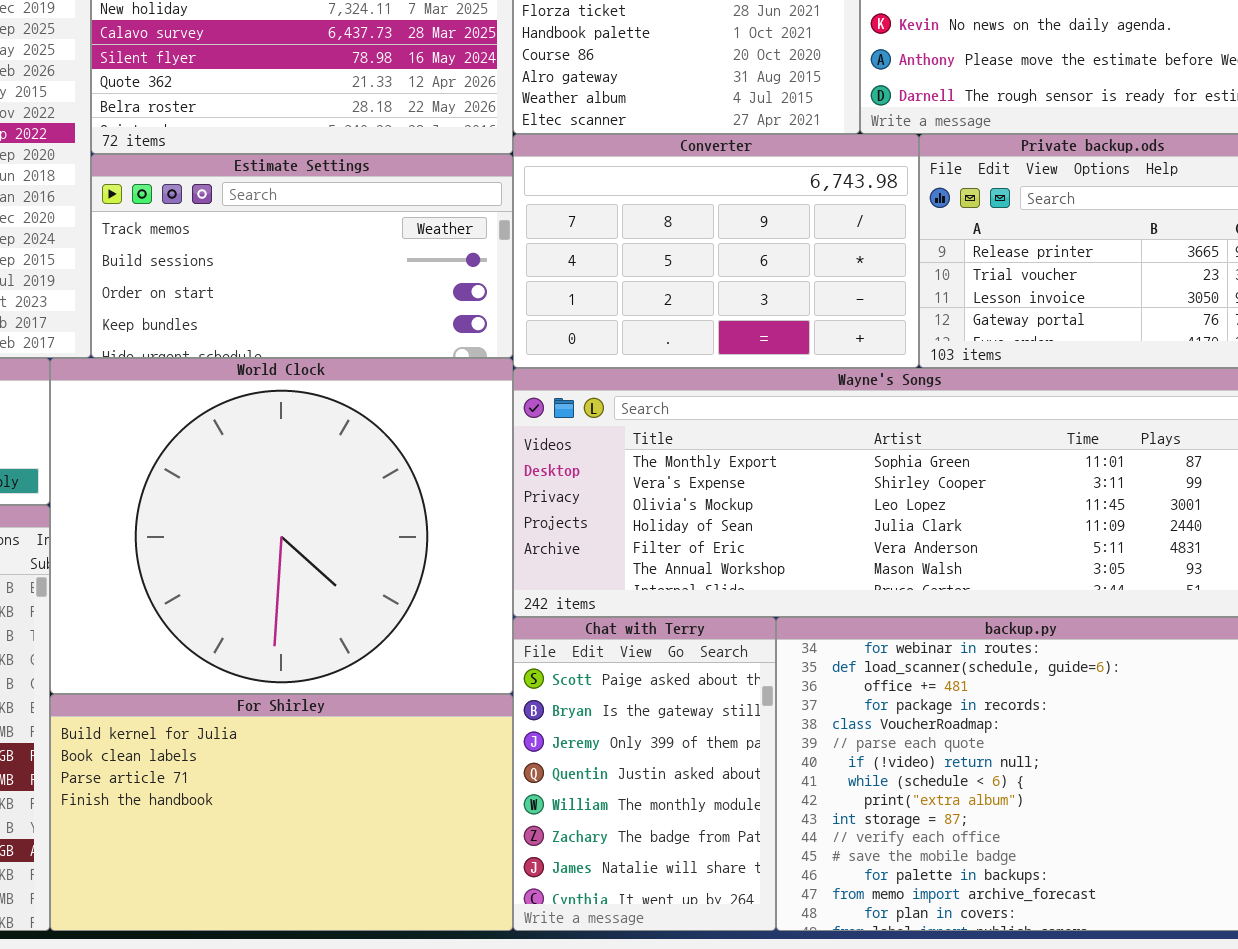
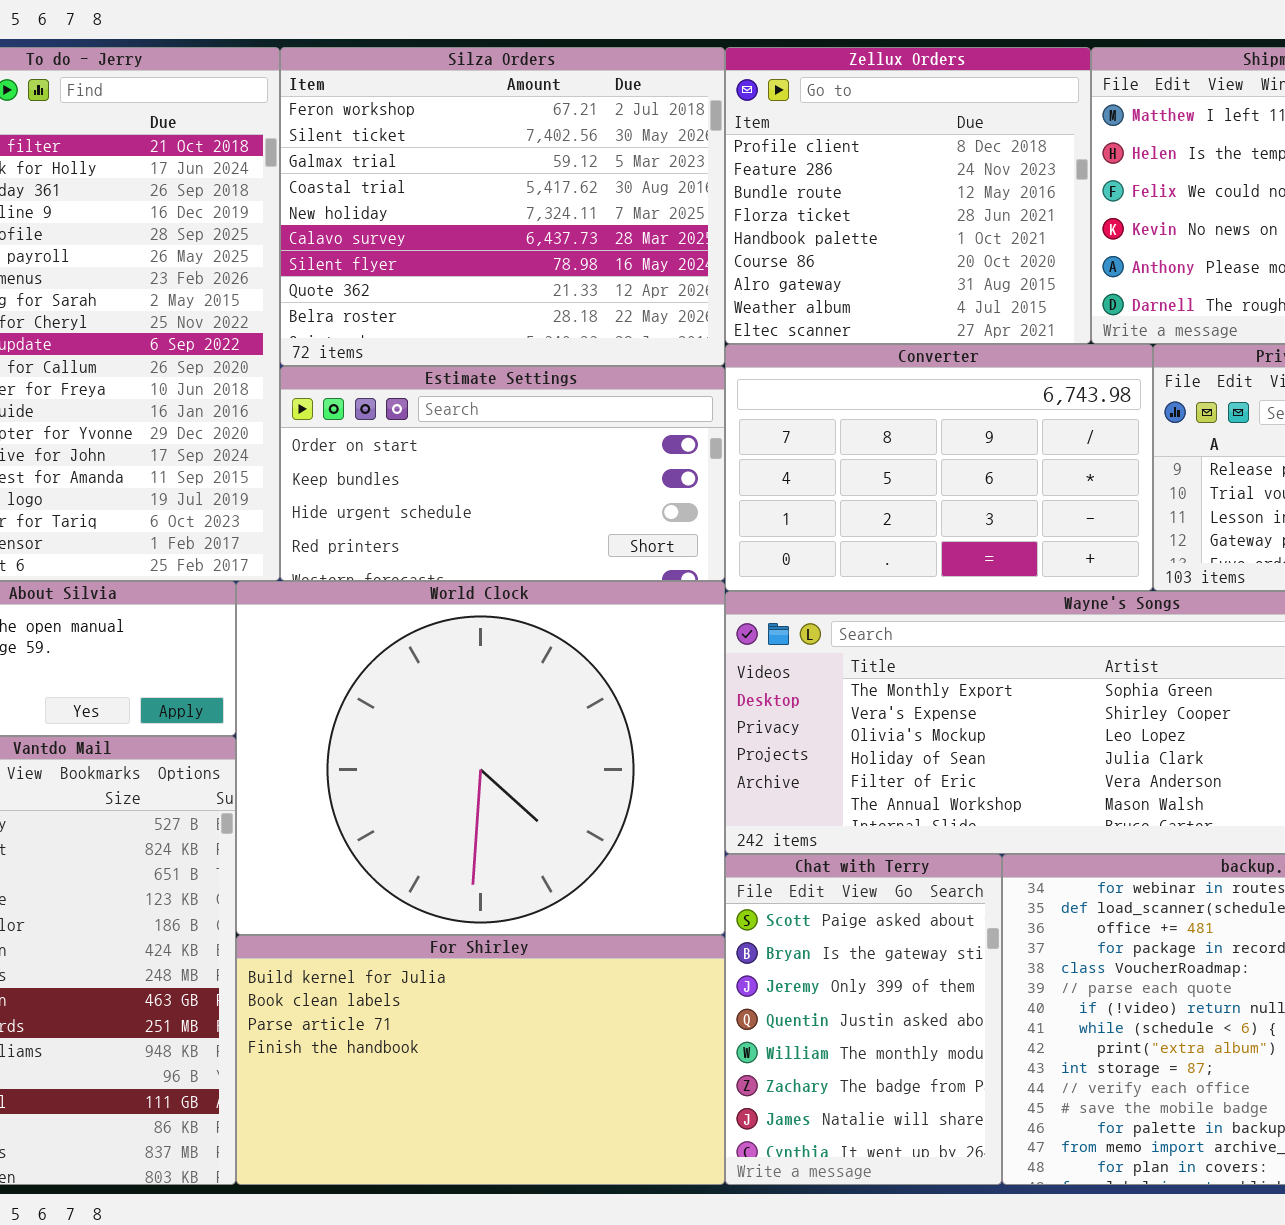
Estimate Settings: [91,154,513,358] -> [280,366,725,581], scrolled down 2 rows

